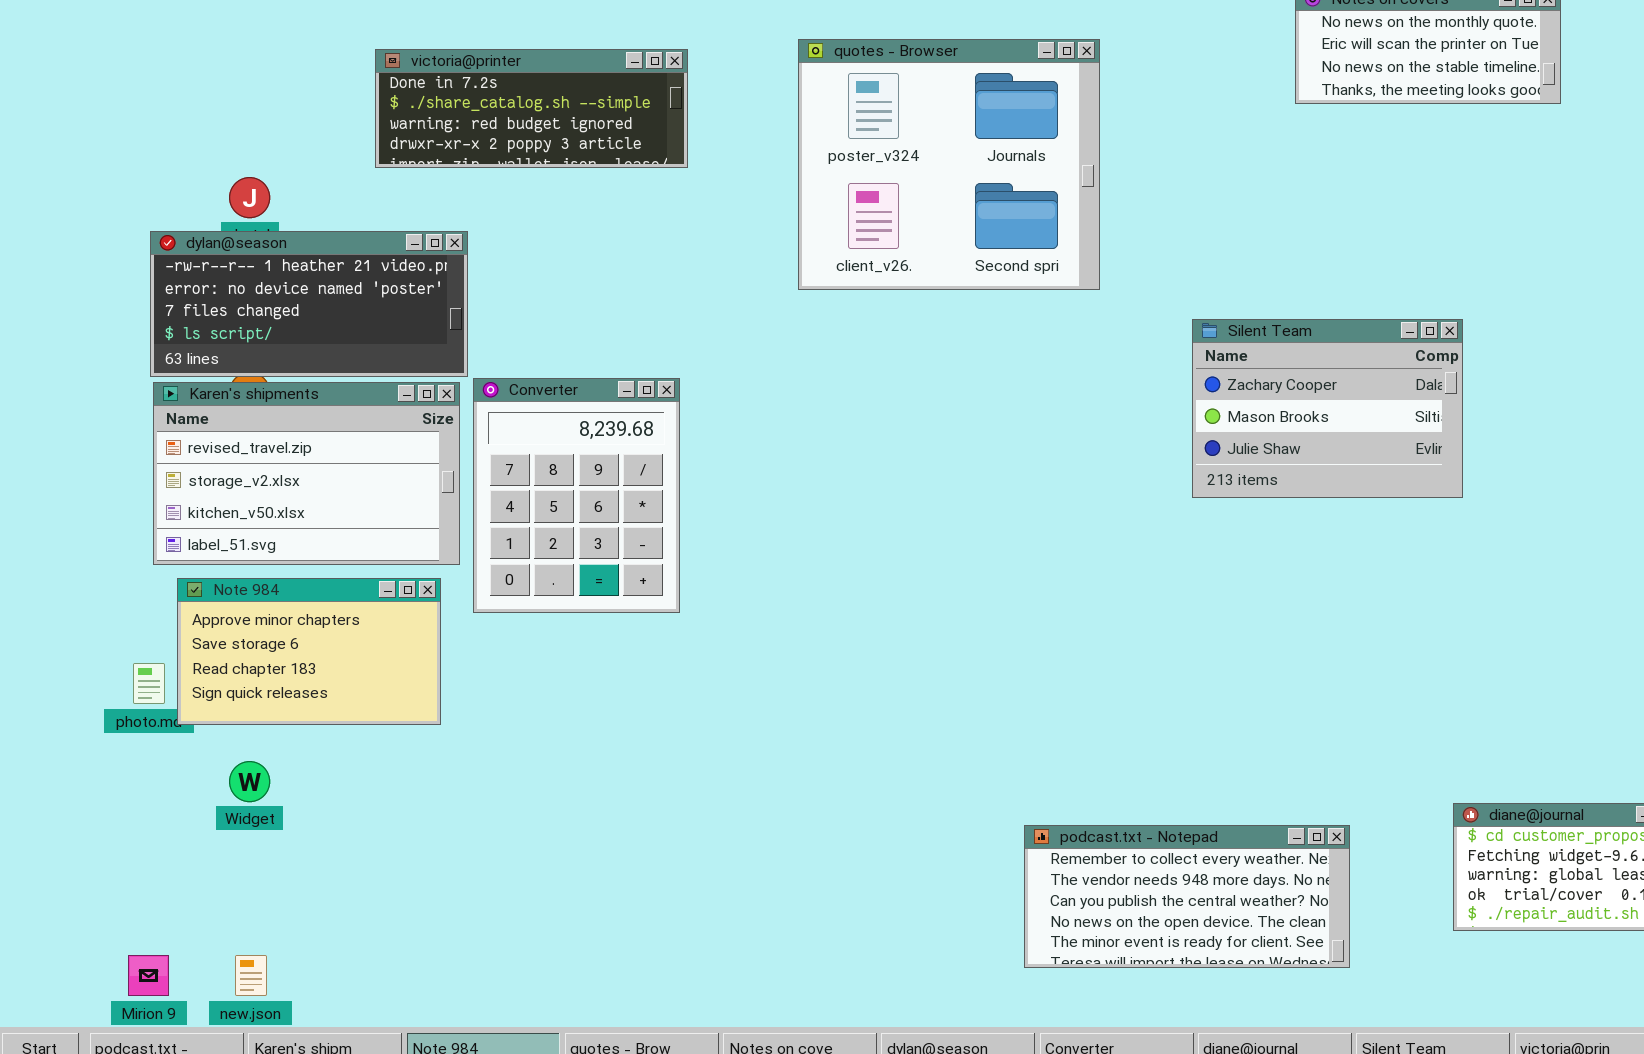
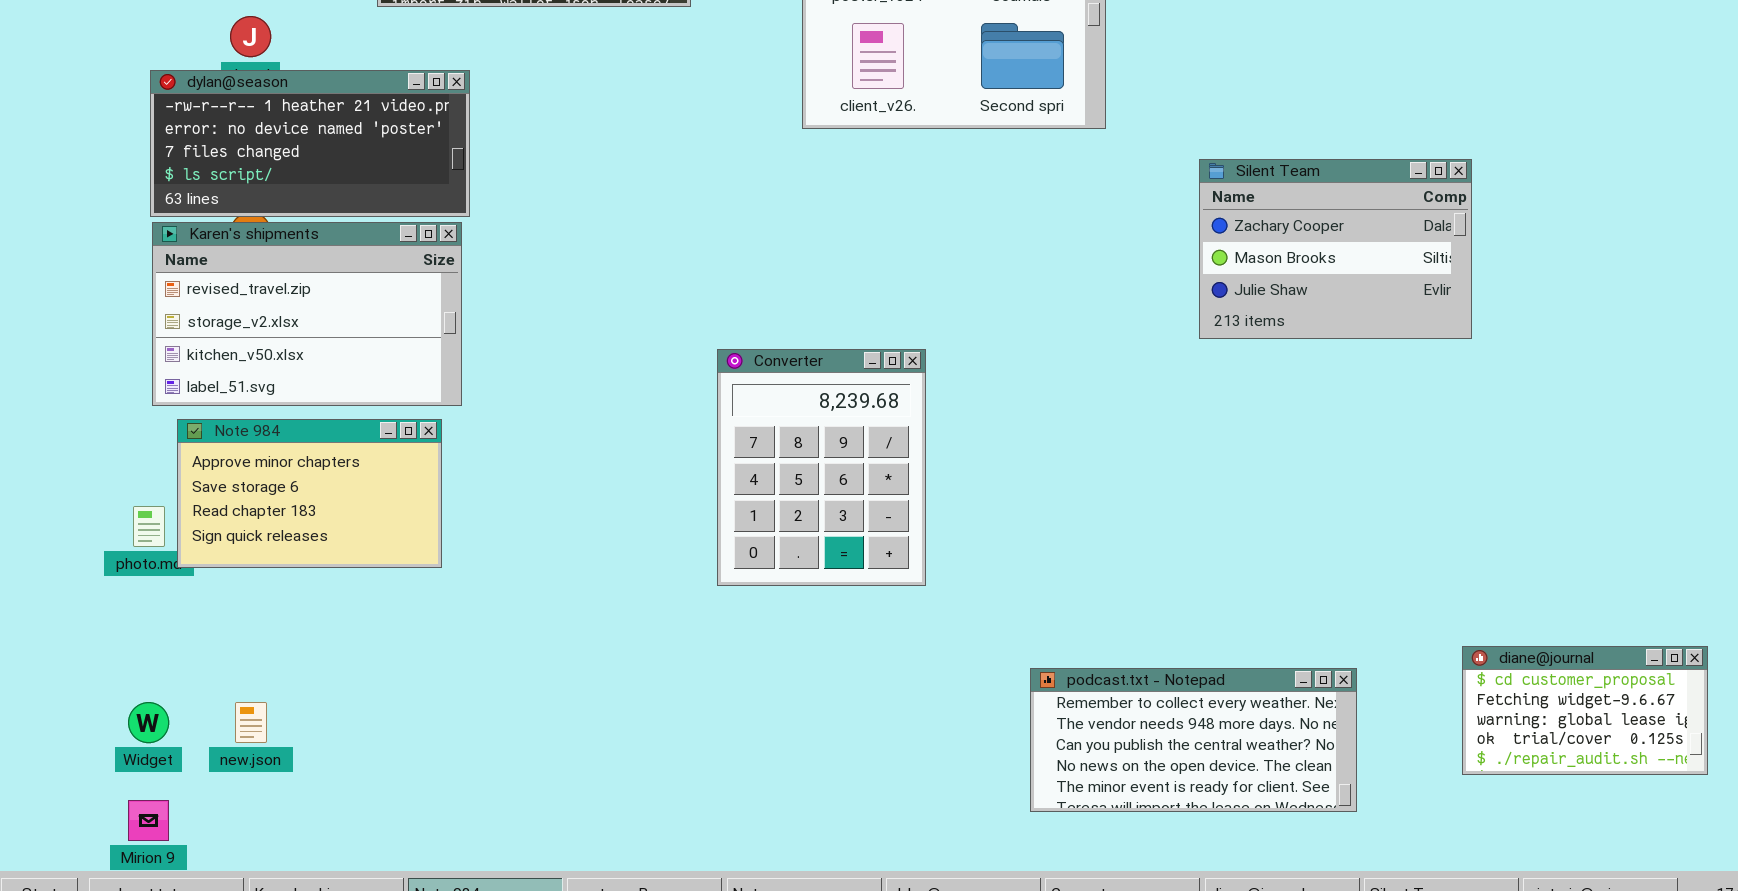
Converter: [473,378,680,613] -> [717,349,926,586], moved
Widget: [229,761,270,802] -> [128,702,169,743], moved
new.json: [235,955,267,996] -> [235,702,267,743], moved

